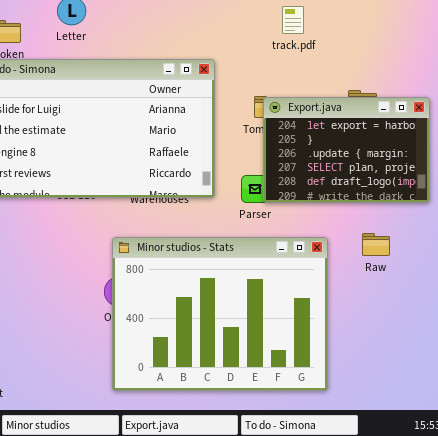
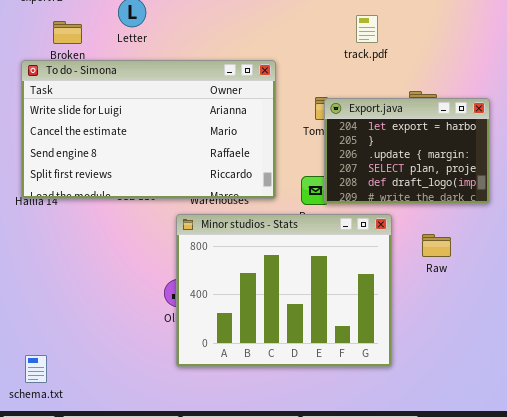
track.pdf: [282,6,304,34] -> [356,15,378,43], moved
Minor studios - Stats: [112,237,328,391] -> [176,214,392,367], moved

